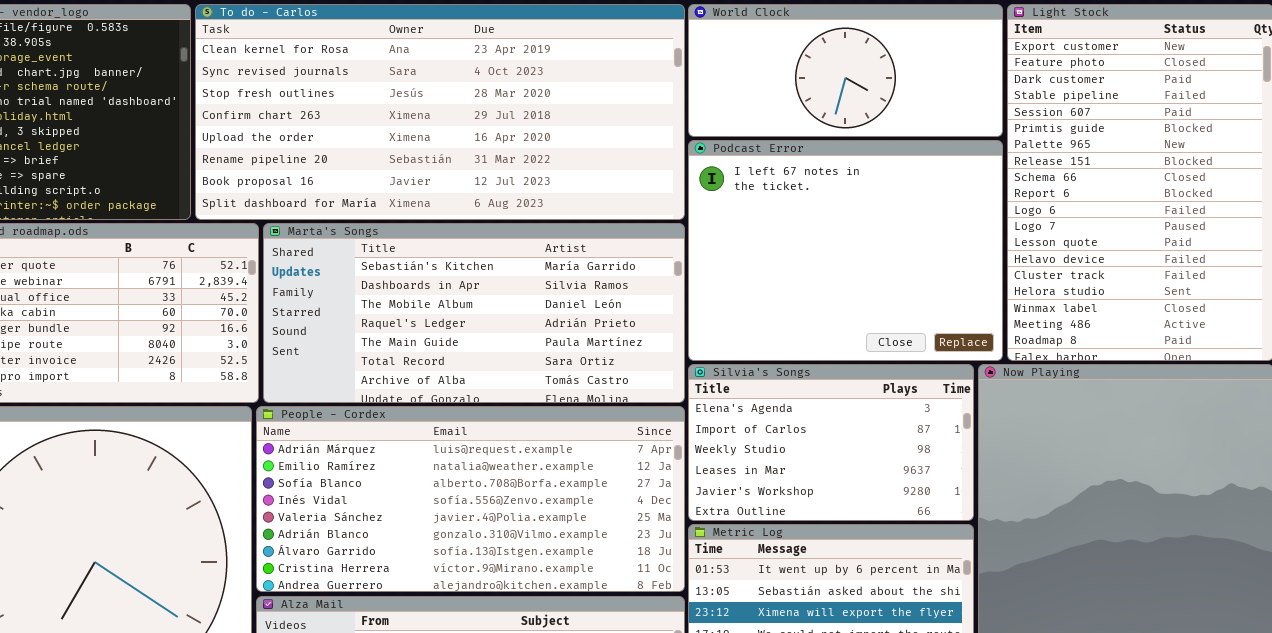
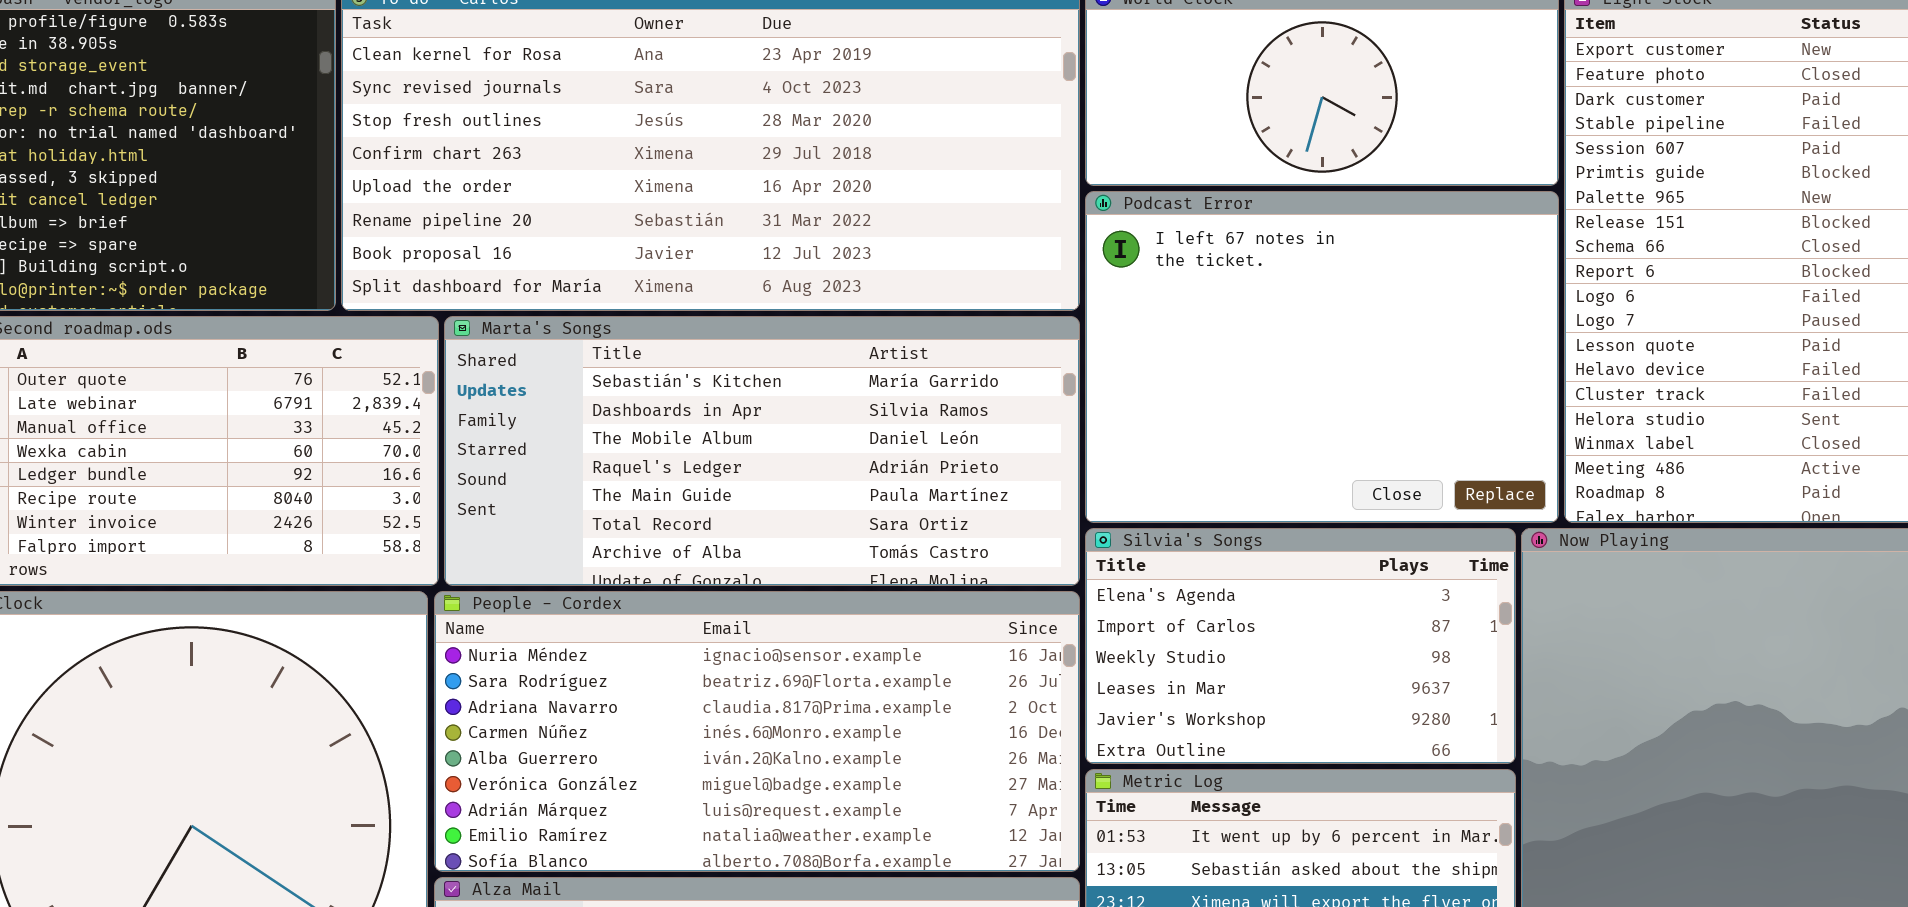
People - Cordex: [256,406,685,592] -> [434,591,1080,872], scrolled up 6 rows

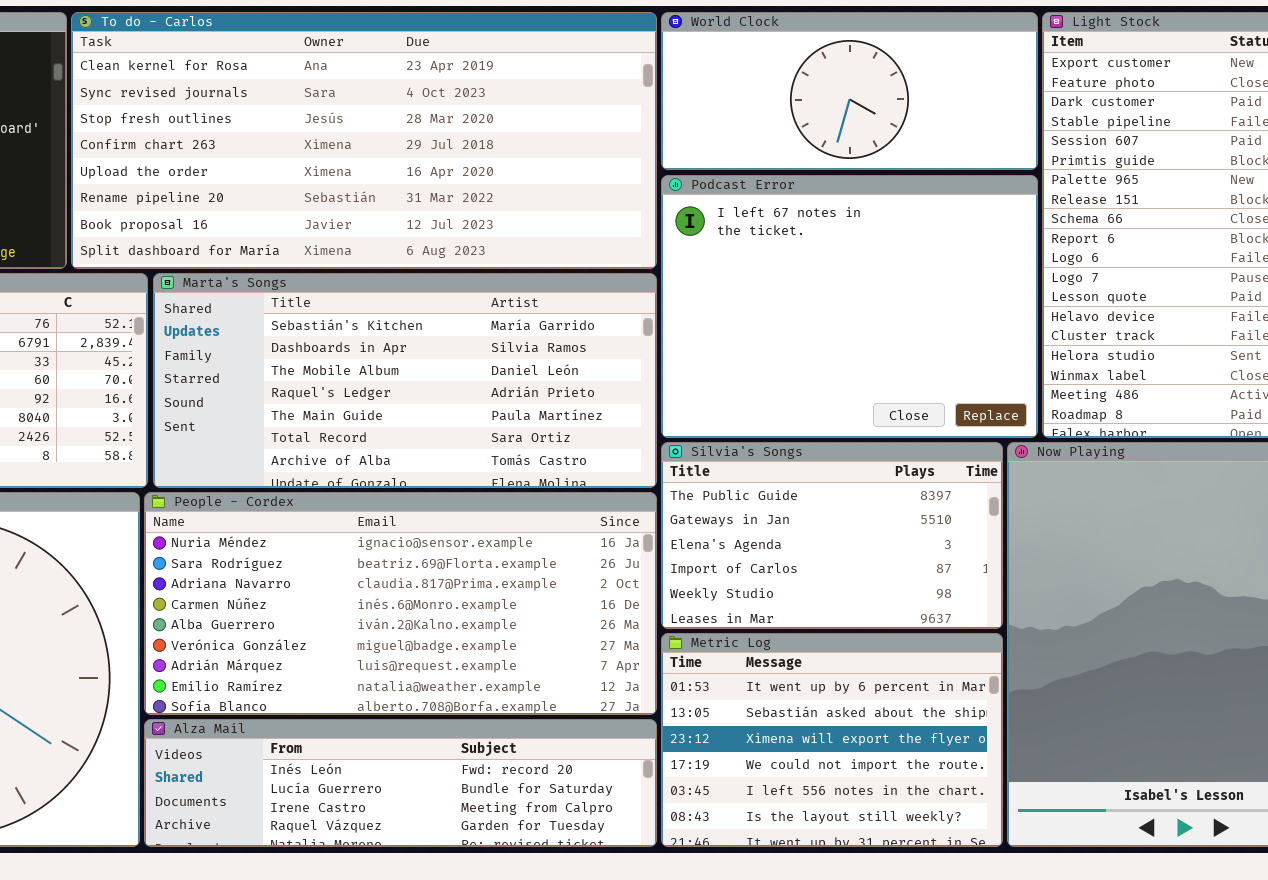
Silvia's Songs: [1085,528,1516,764] -> [661,442,1003,629], scrolled up 2 rows

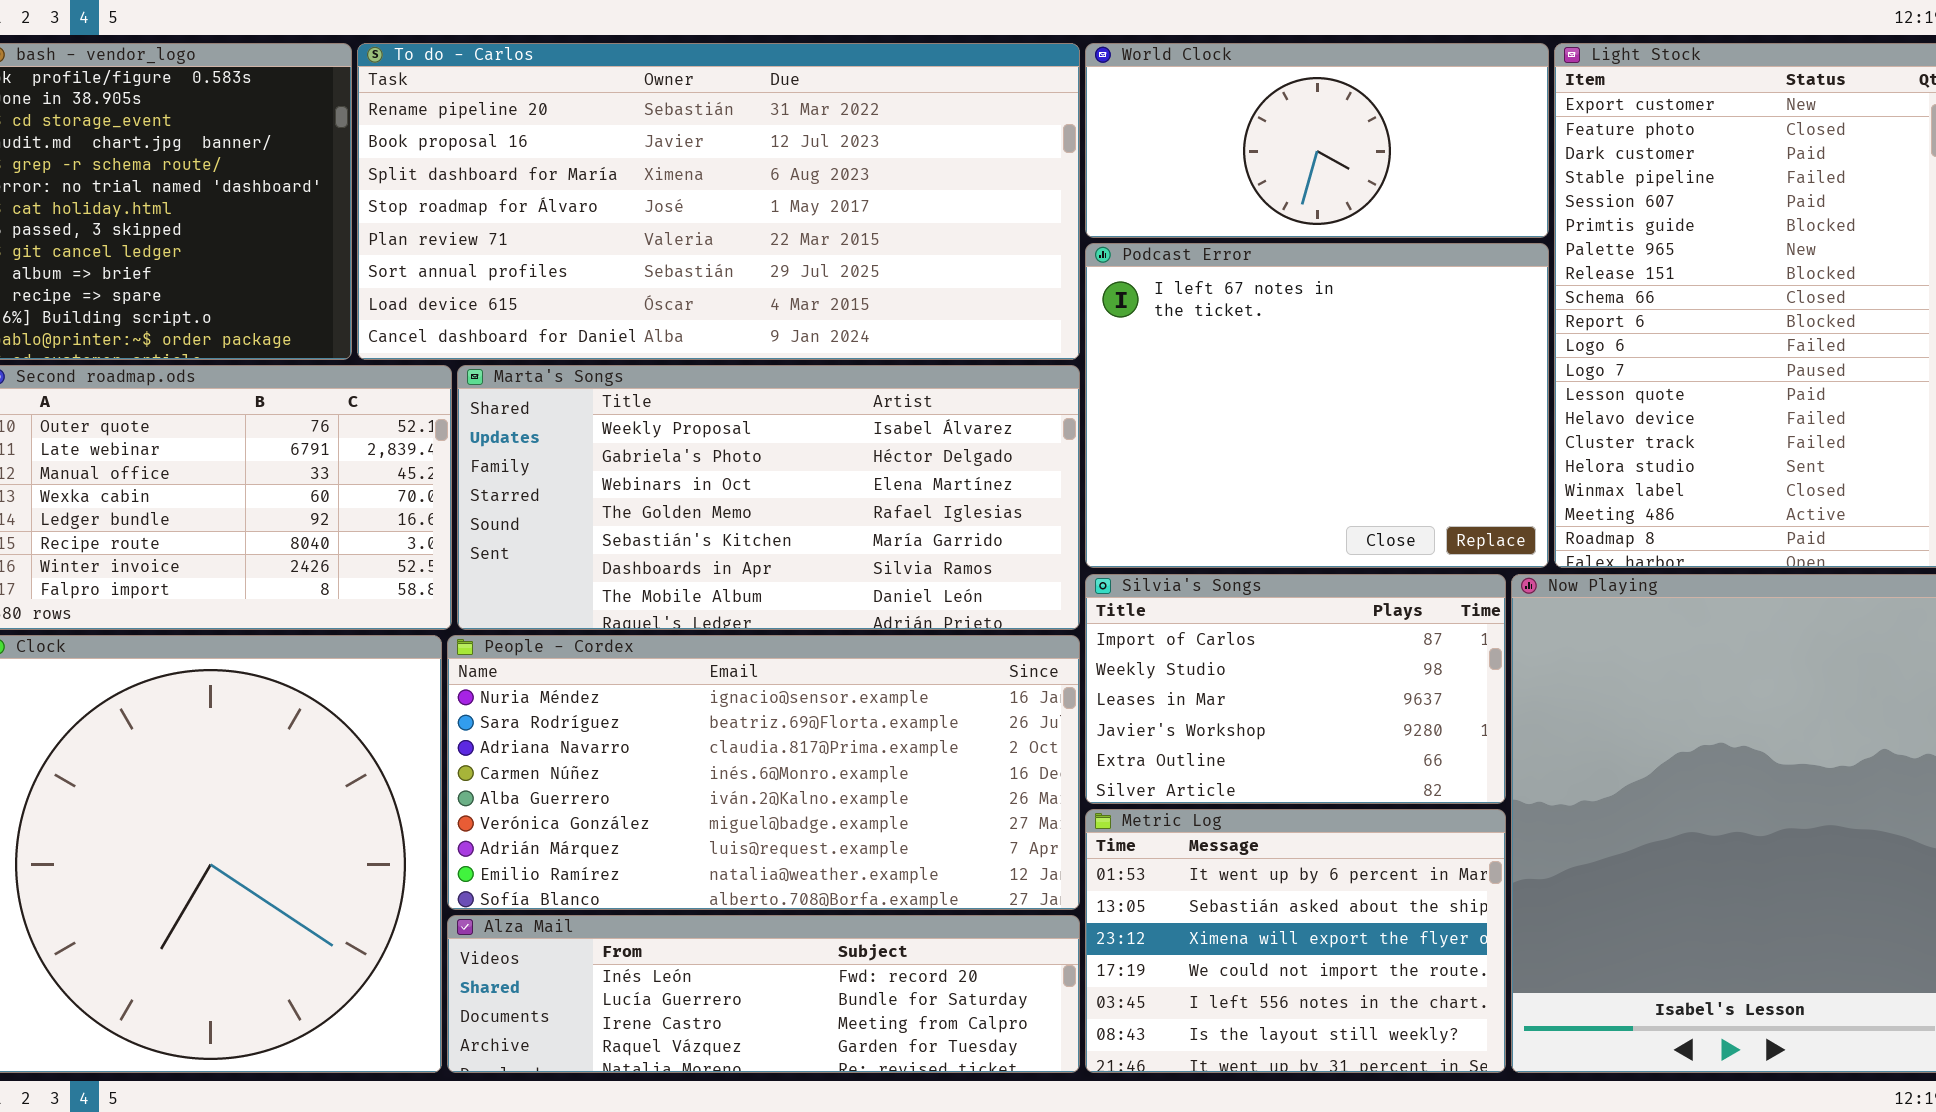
To do - Carlos: [71,12,657,269] -> [357,43,1080,360], scrolled down 5 rows
Marta's Songs: [153,273,657,488] -> [457,365,1080,630], scrolled up 4 rows
Silvia's Songs: [661,442,1003,629] -> [1085,574,1506,804], scrolled down 3 rows

